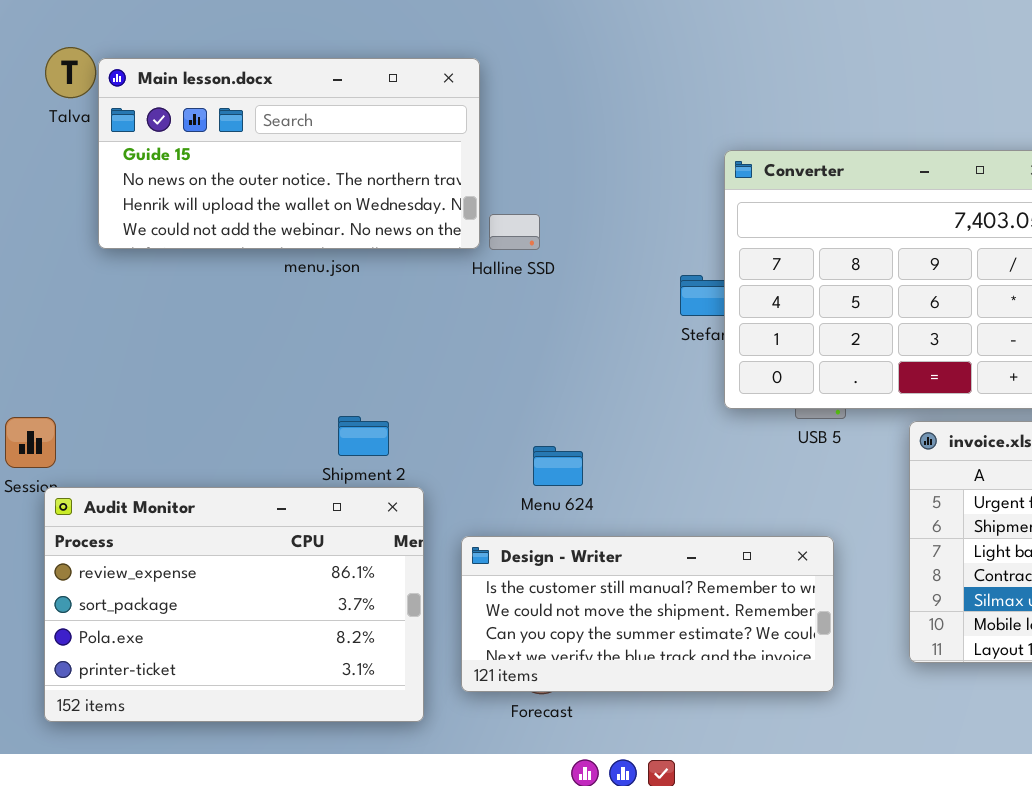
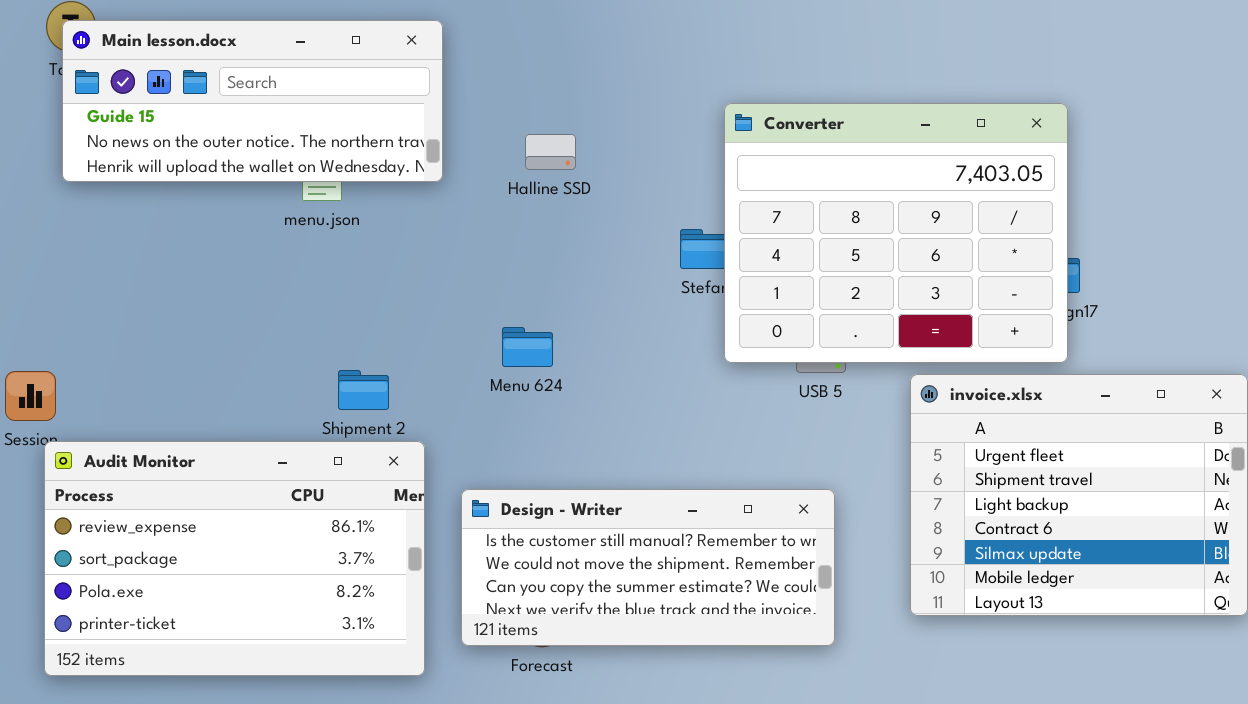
Main lesson.docx: [98,58,480,249] -> [62,20,443,182], moved, resized
Halline SSD: [489,214,540,250] -> [525,134,576,170], moved
Menu 624: [533,446,583,486] -> [502,327,553,367], moved

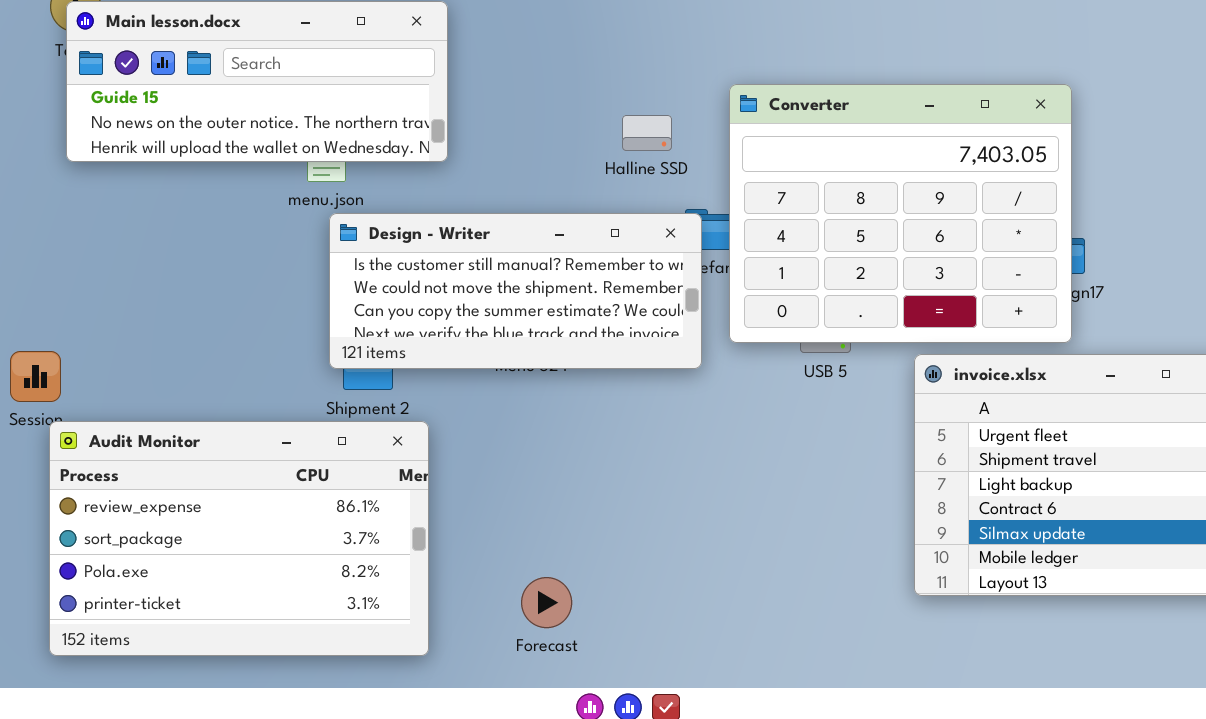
Halline SSD: [525,134,576,170] -> [622,115,672,151], moved
Design - Writer: [461,489,835,646] -> [329,213,702,369], moved

